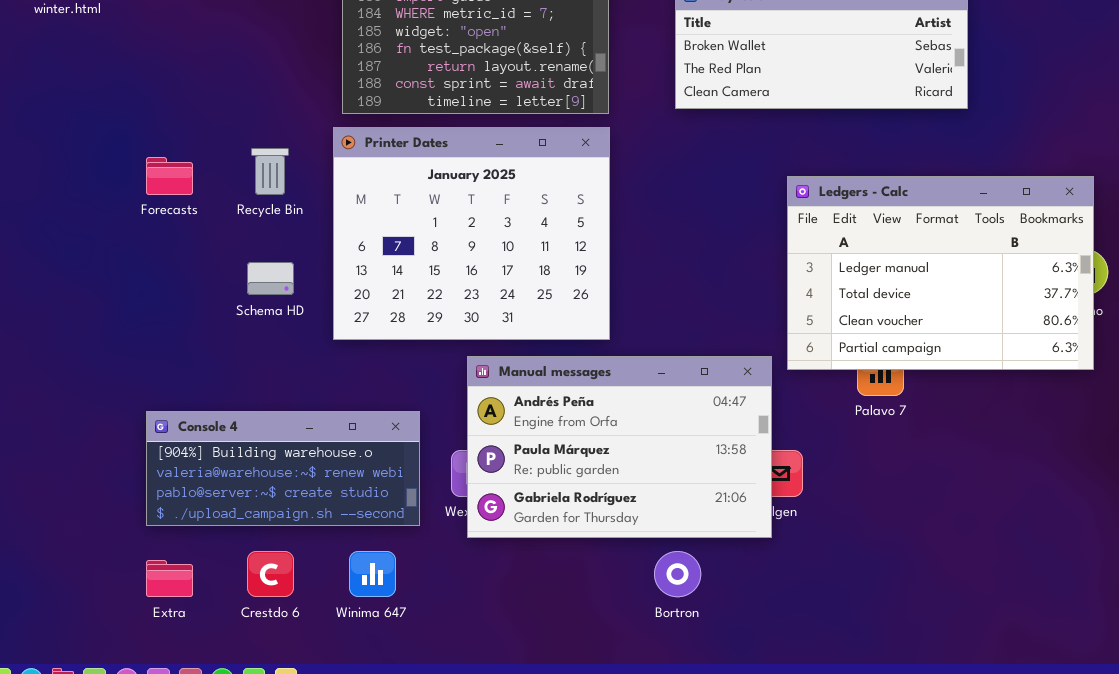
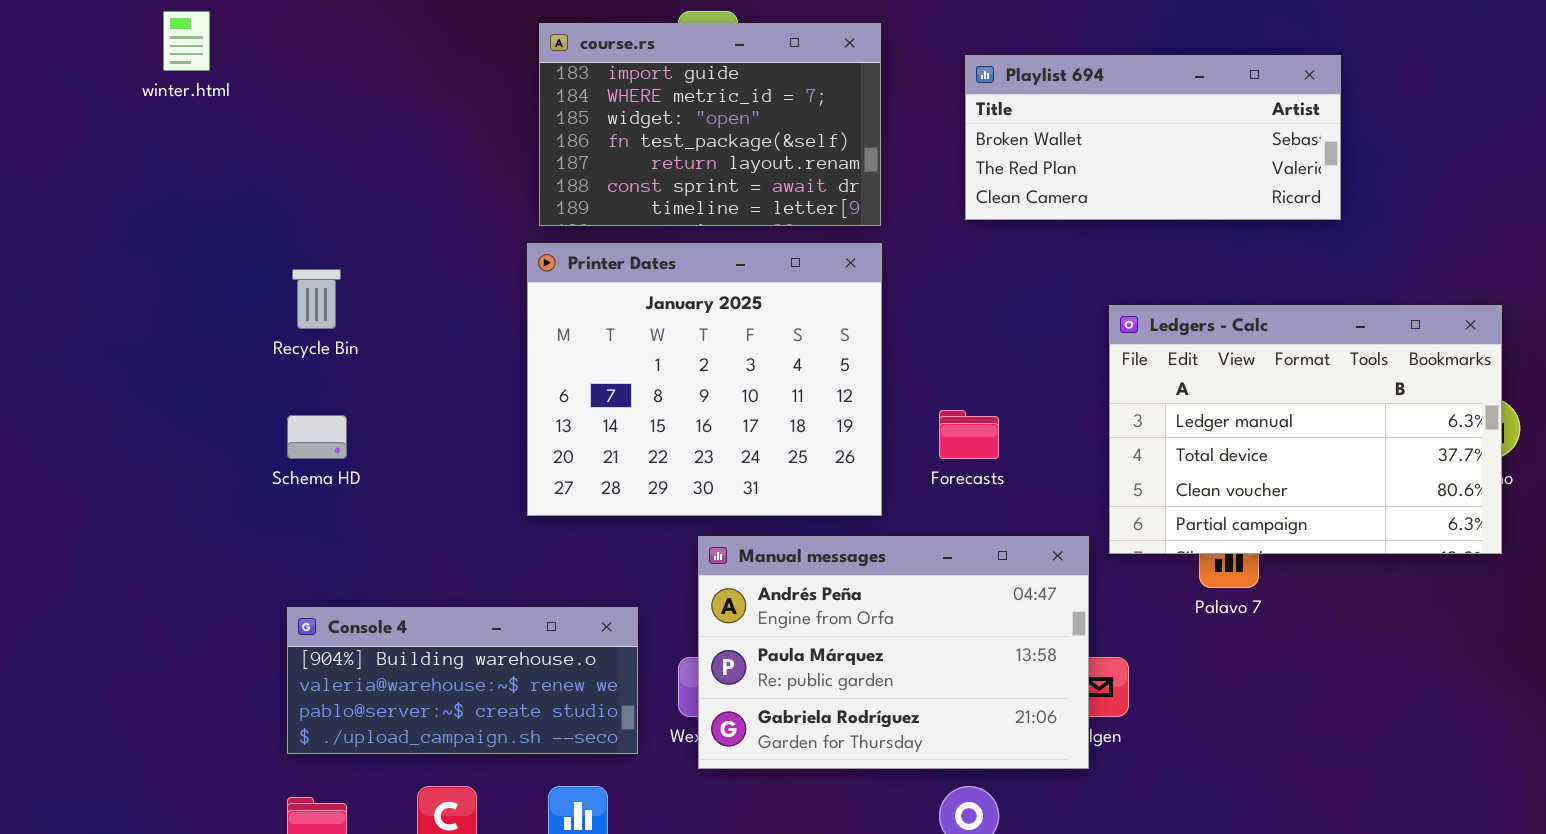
Recycle Bin: [251,148,289,195] -> [292,269,341,329], moved
Forecasts: [146,157,193,195] -> [939,410,999,459], moved
Schema HD: [247,262,294,295] -> [287,415,347,459], moved

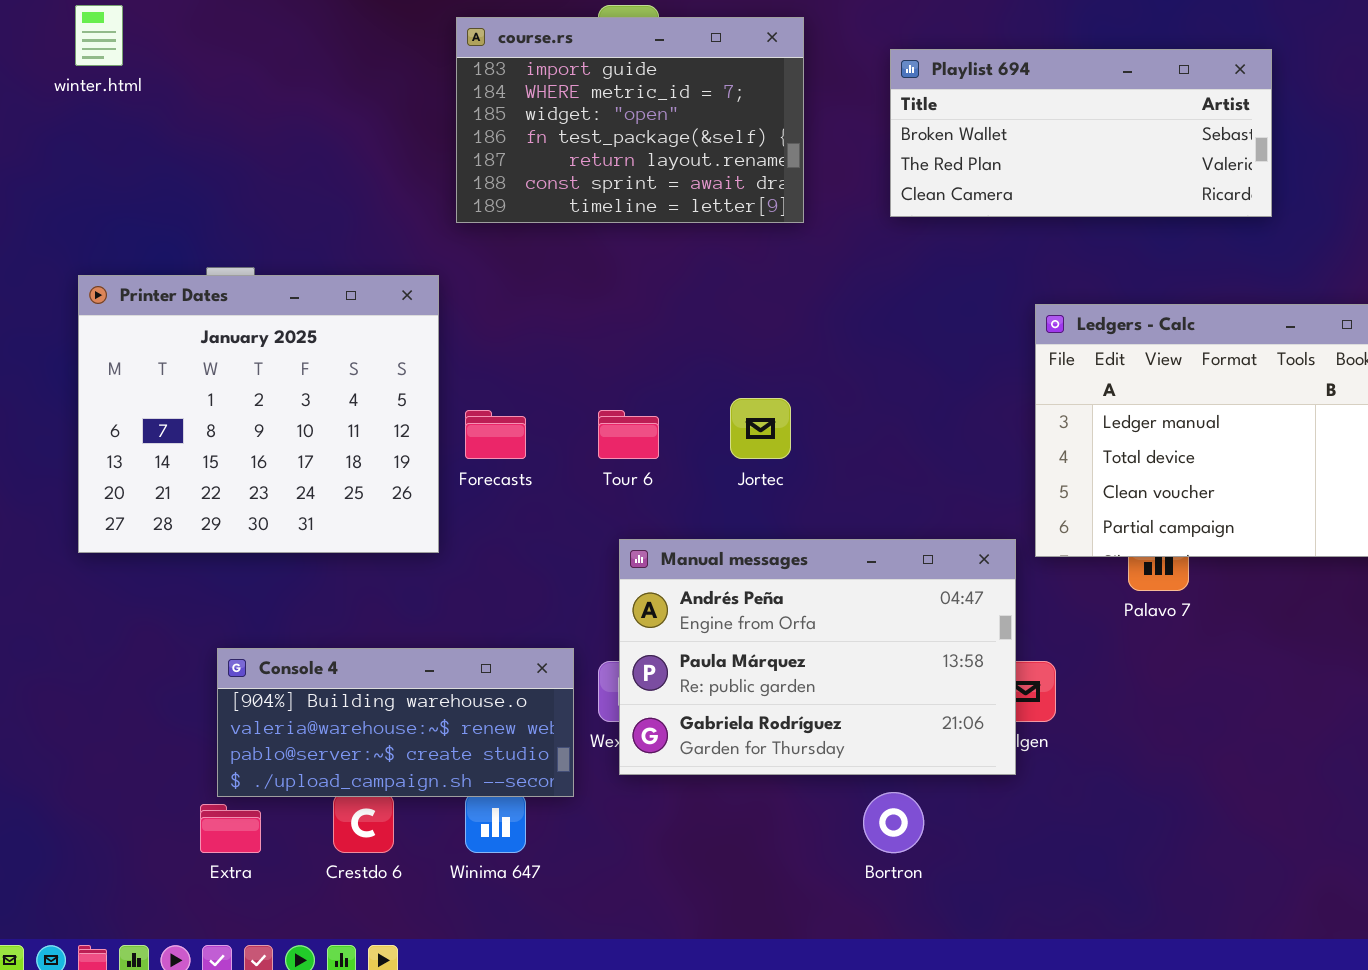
Printer Dates: [527,243,882,516] -> [78,275,439,553], moved
Forecasts: [939,410,999,459] -> [465,410,526,459], moved
Console 4: [287,607,638,754] -> [217,648,574,797], moved

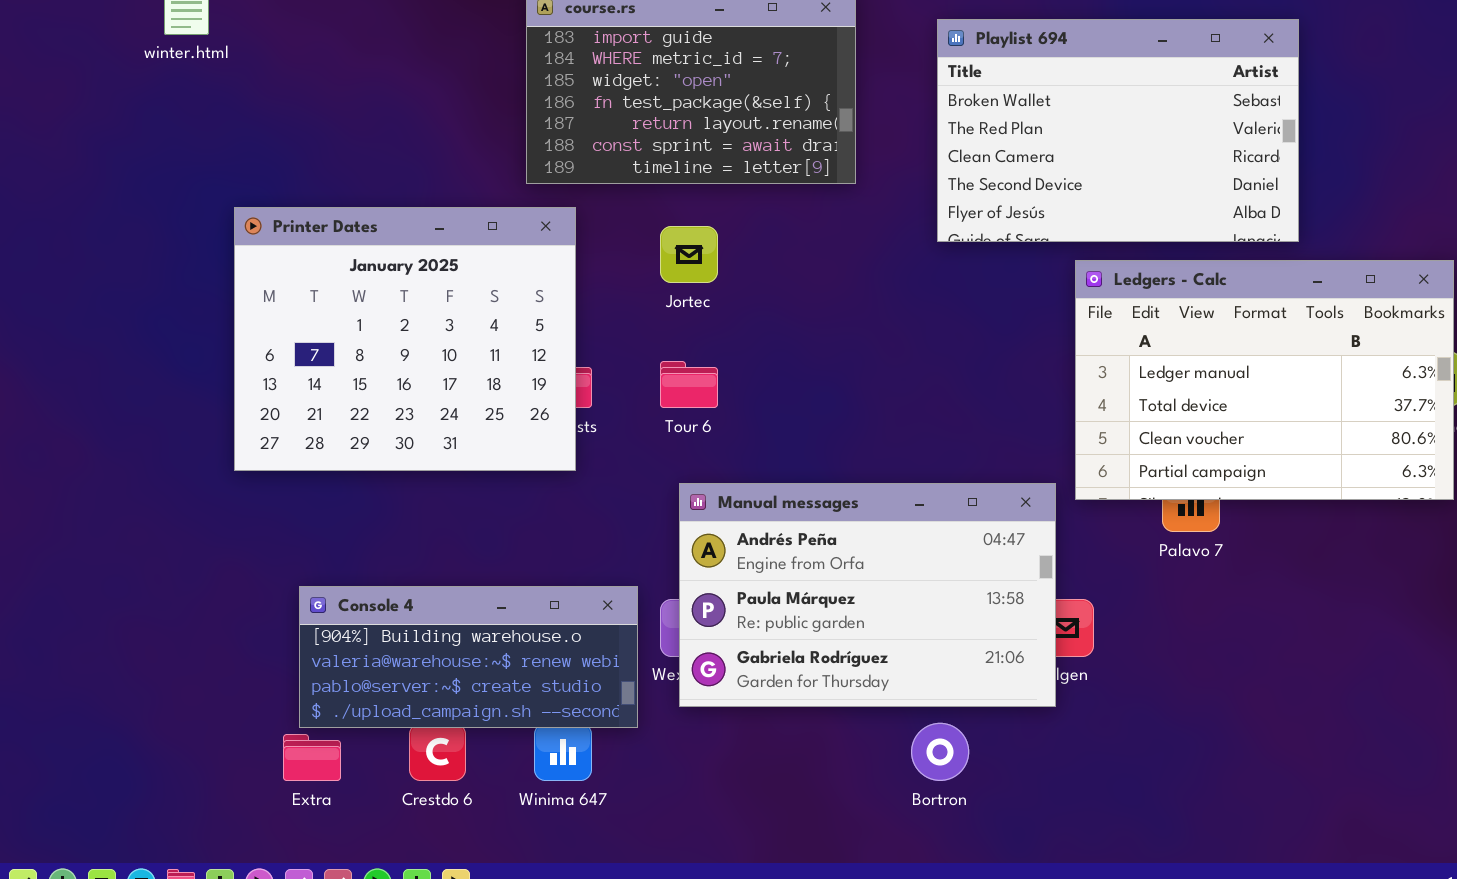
Playlist 694: [890,49,1272,217] -> [937,19,1299,242], resized
Printer Dates: [78,275,439,553] -> [234,207,576,471], moved
Jortec: [730,398,791,459] -> [660,226,718,283], moved

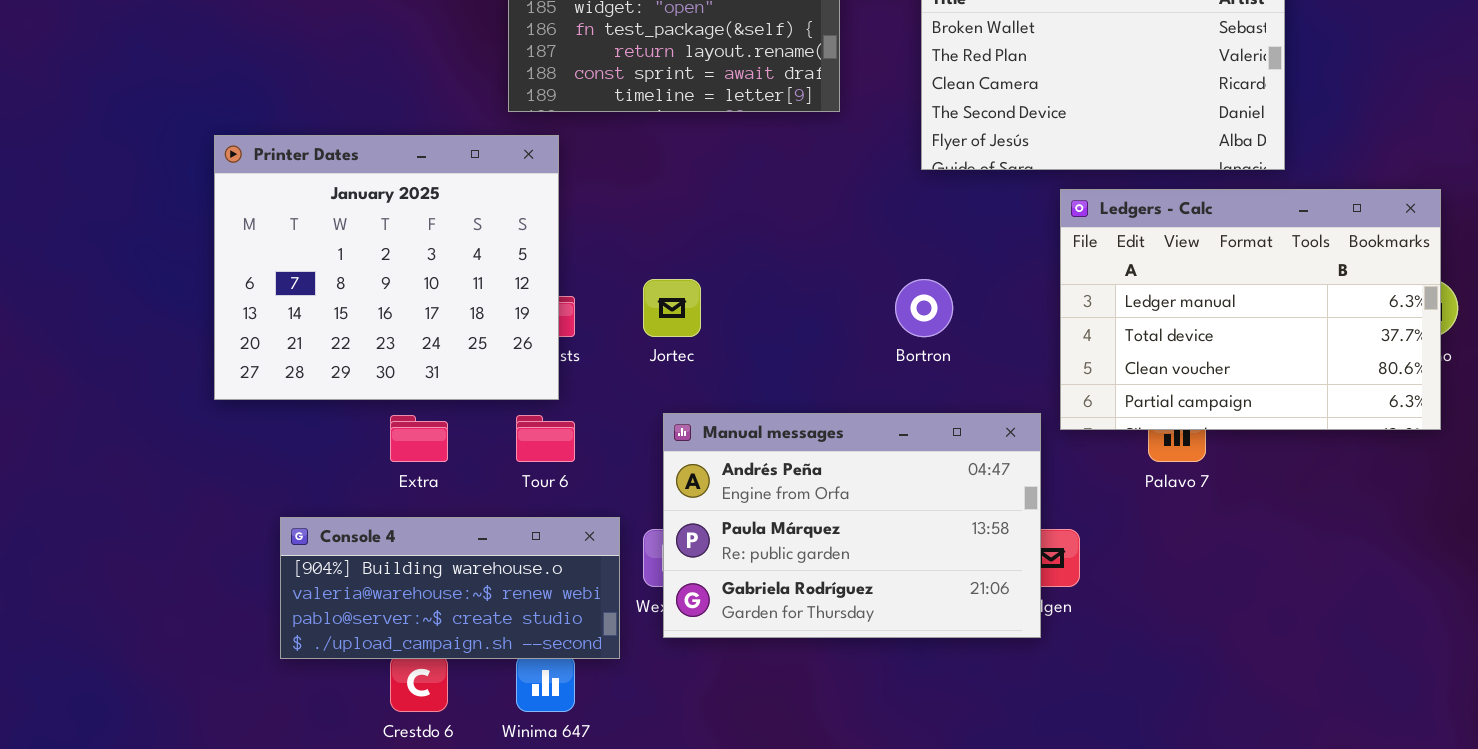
Jortec: [660,226,718,283] -> [643,279,701,337], moved
Tour 6: [660,361,718,408] -> [516,415,575,462], moved
Bortron: [911,723,969,781] -> [895,279,953,337], moved
Extra: [283,734,341,781] -> [390,415,448,462], moved

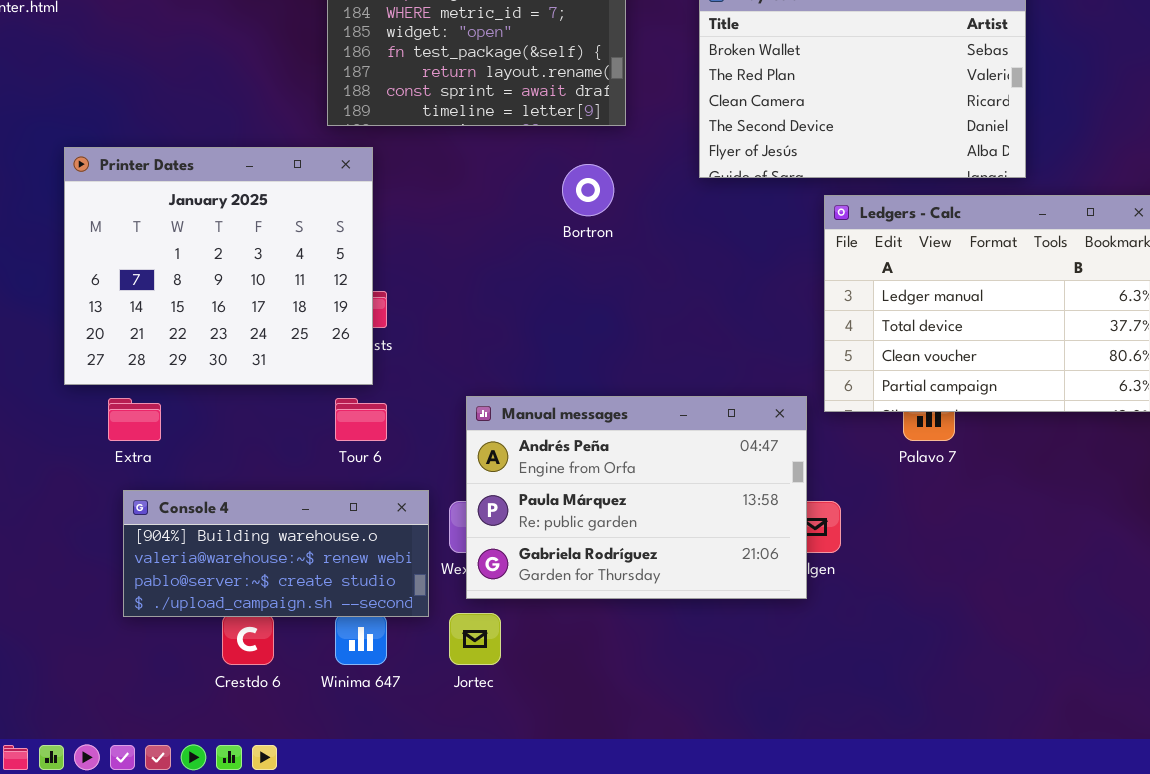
Jortec: [643,279,701,337] -> [449,613,501,665], moved
Bortron: [895,279,953,337] -> [562,164,614,216], moved
Extra: [390,415,448,462] -> [108,398,161,441], moved

